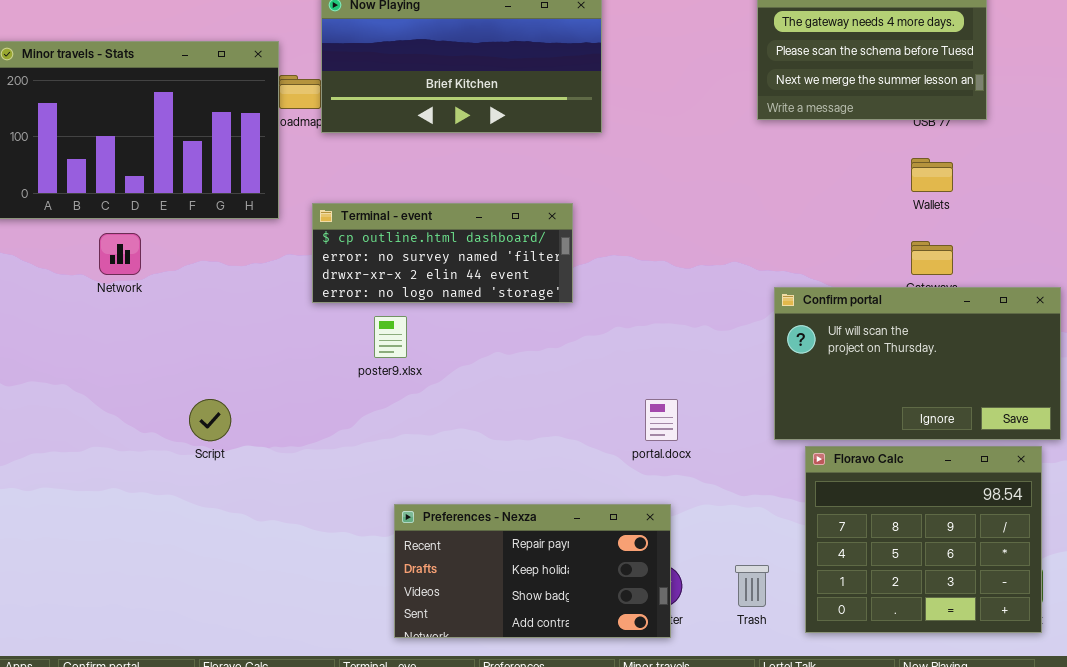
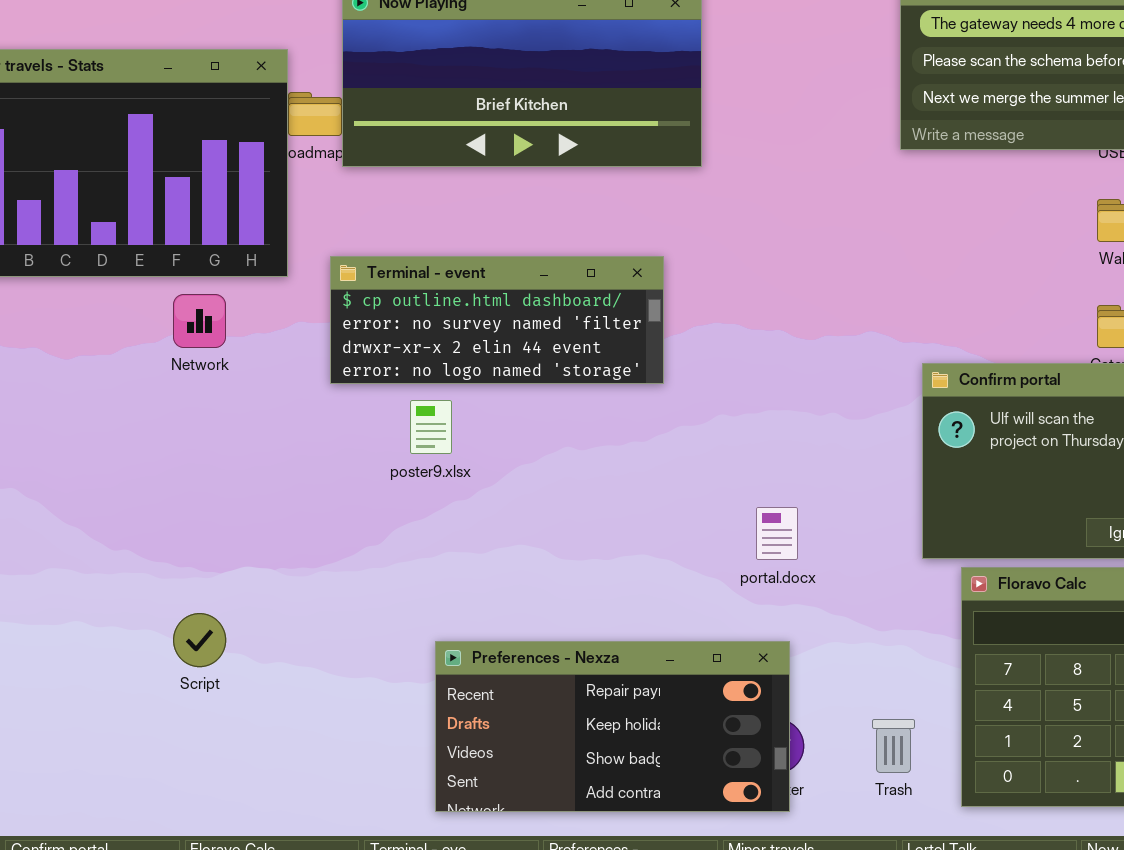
Network: [99,233,141,275] -> [173,294,226,348], moved
Script: [189,399,231,441] -> [173,613,226,667], moved

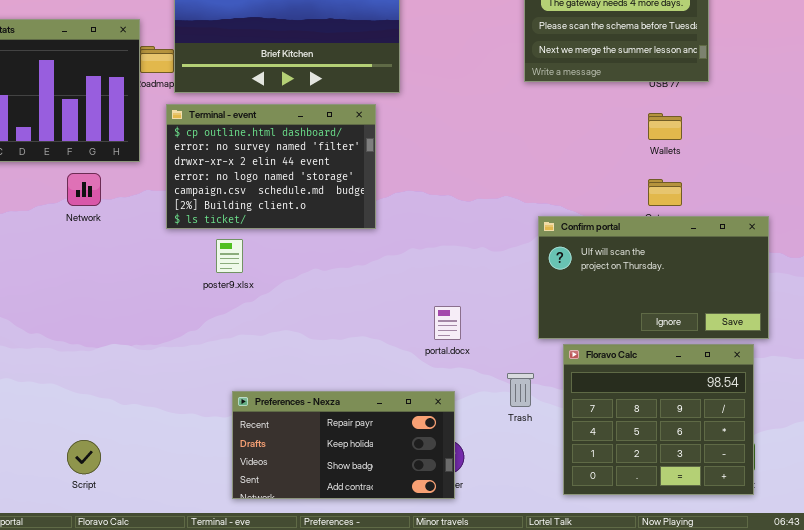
Terminal - event: [330,256,664,384] -> [166,104,376,229], resized
Script: [173,613,226,667] -> [67,440,101,474], moved
Trash: [872,719,915,773] -> [507,373,534,407], moved

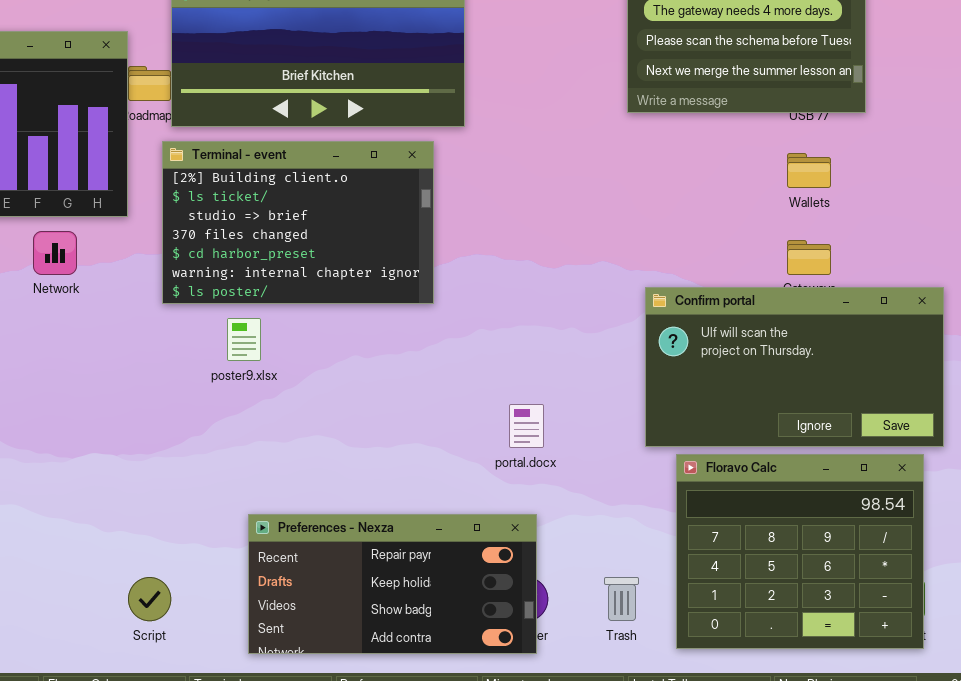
Terminal - event: [166,104,376,229] -> [162,141,434,304], scrolled down 5 rows
Trash: [507,373,534,407] -> [604,577,639,621], moved
Script: [67,440,101,474] -> [128,577,171,621], moved

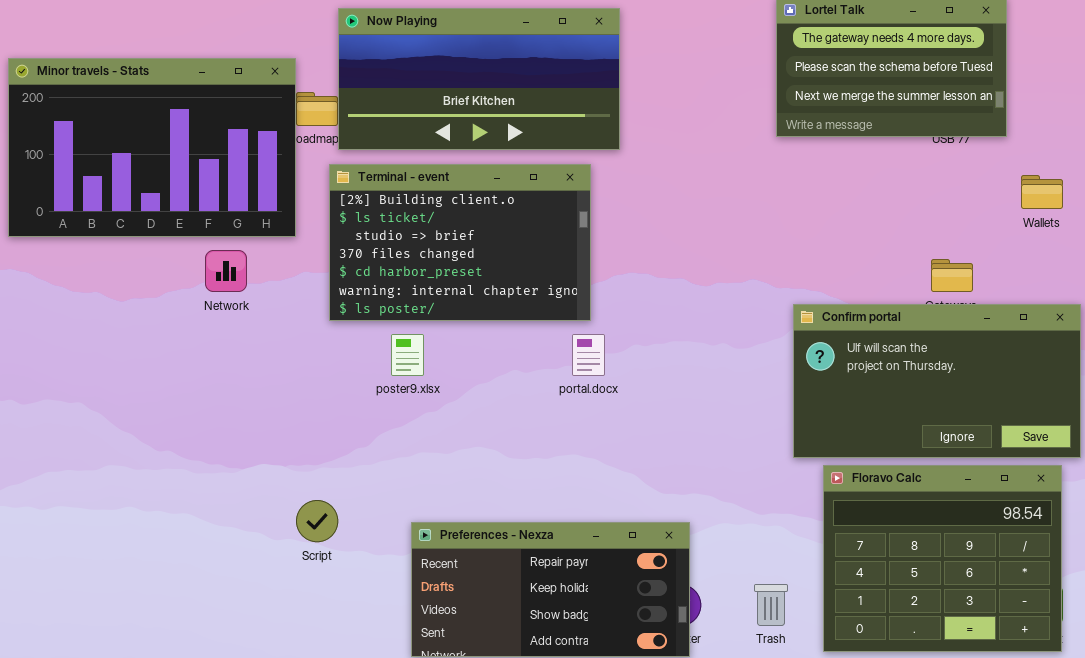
Wallets: [787,153,831,188] -> [1021,175,1063,209], moved
portal.docx: [509,404,544,448] -> [572,334,605,376], moved
Script: [128,577,171,621] -> [296,500,338,542], moved

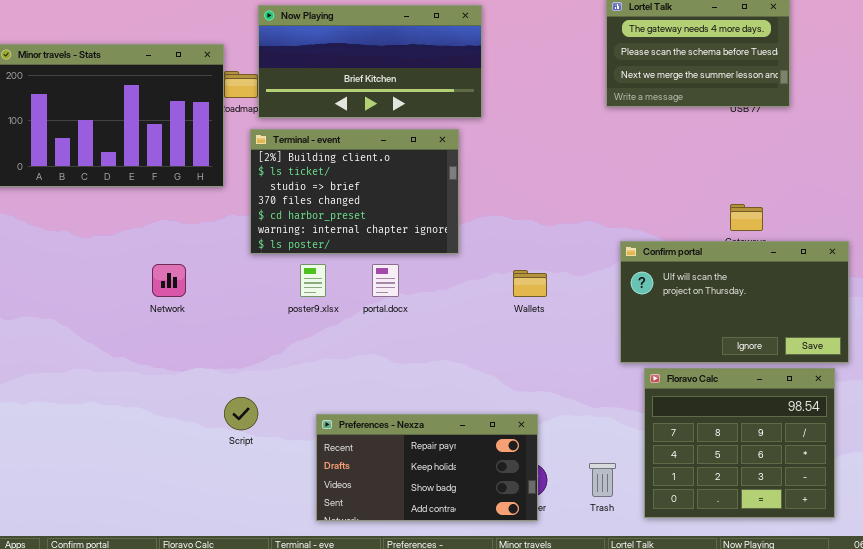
Wallets: [1021,175,1063,209] -> [513,270,547,297], moved
Network: [205,250,247,292] -> [152,264,186,297], moved
portal.docx: [572,334,605,376] -> [372,264,399,297], moved

